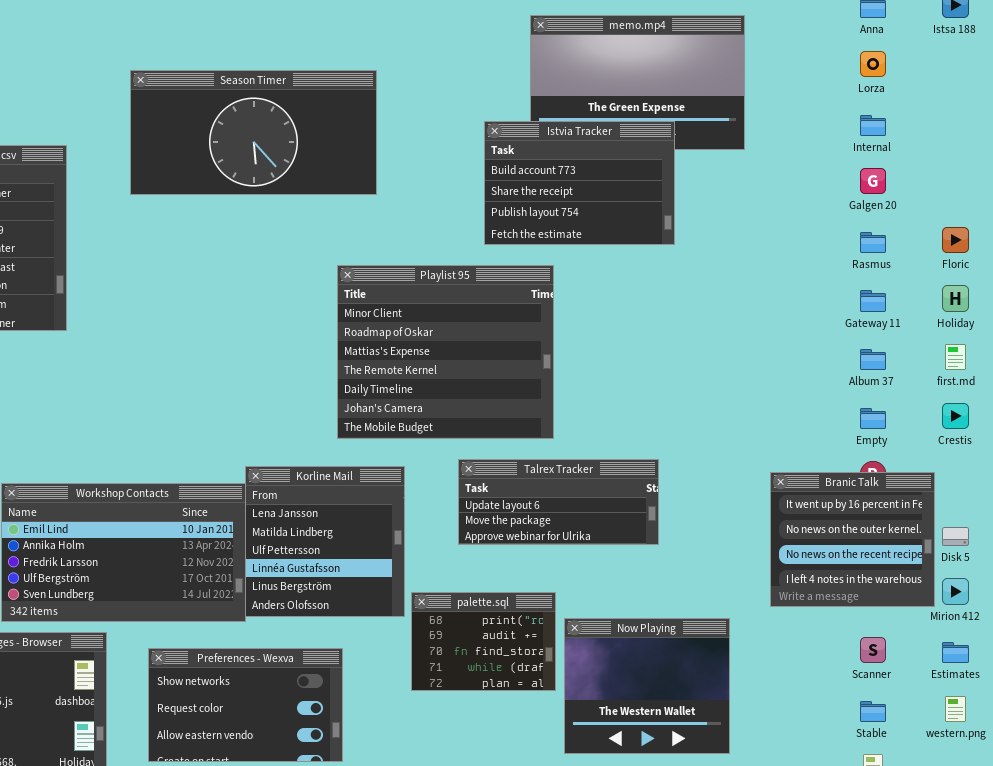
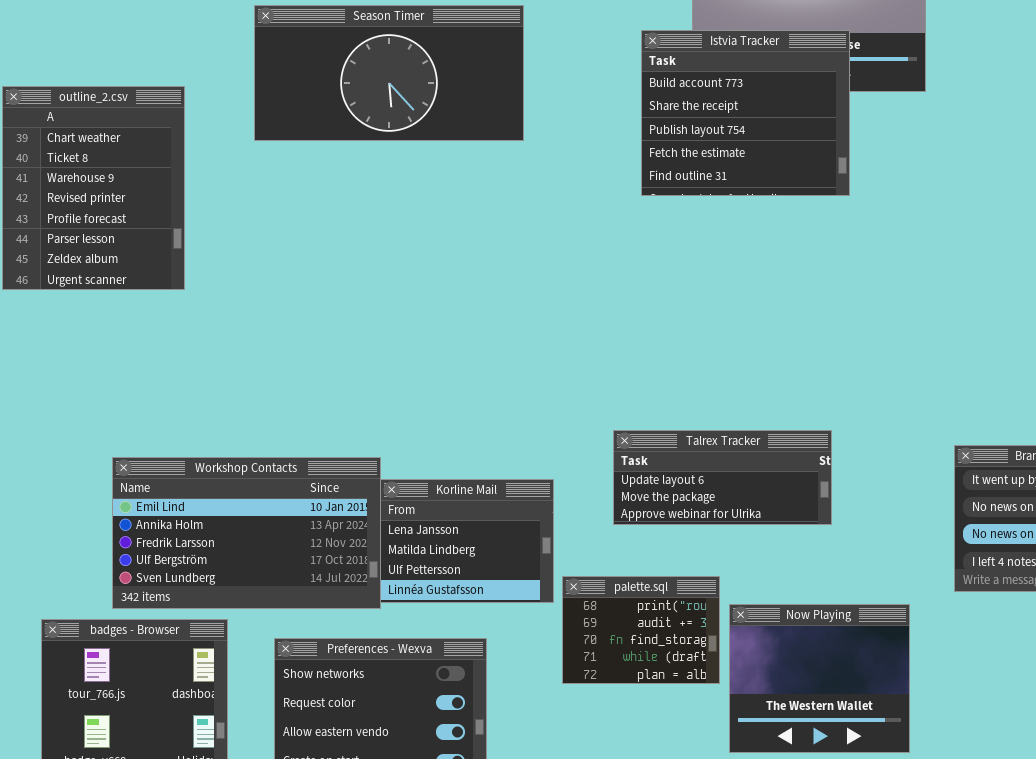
Istvia Tracker: [484,121,675,245] -> [641,30,850,196], resized
Playlist 95: [337,265,554,439] -> none, closed
Korline Mail: [245,466,405,617] -> [380,479,554,603], resized

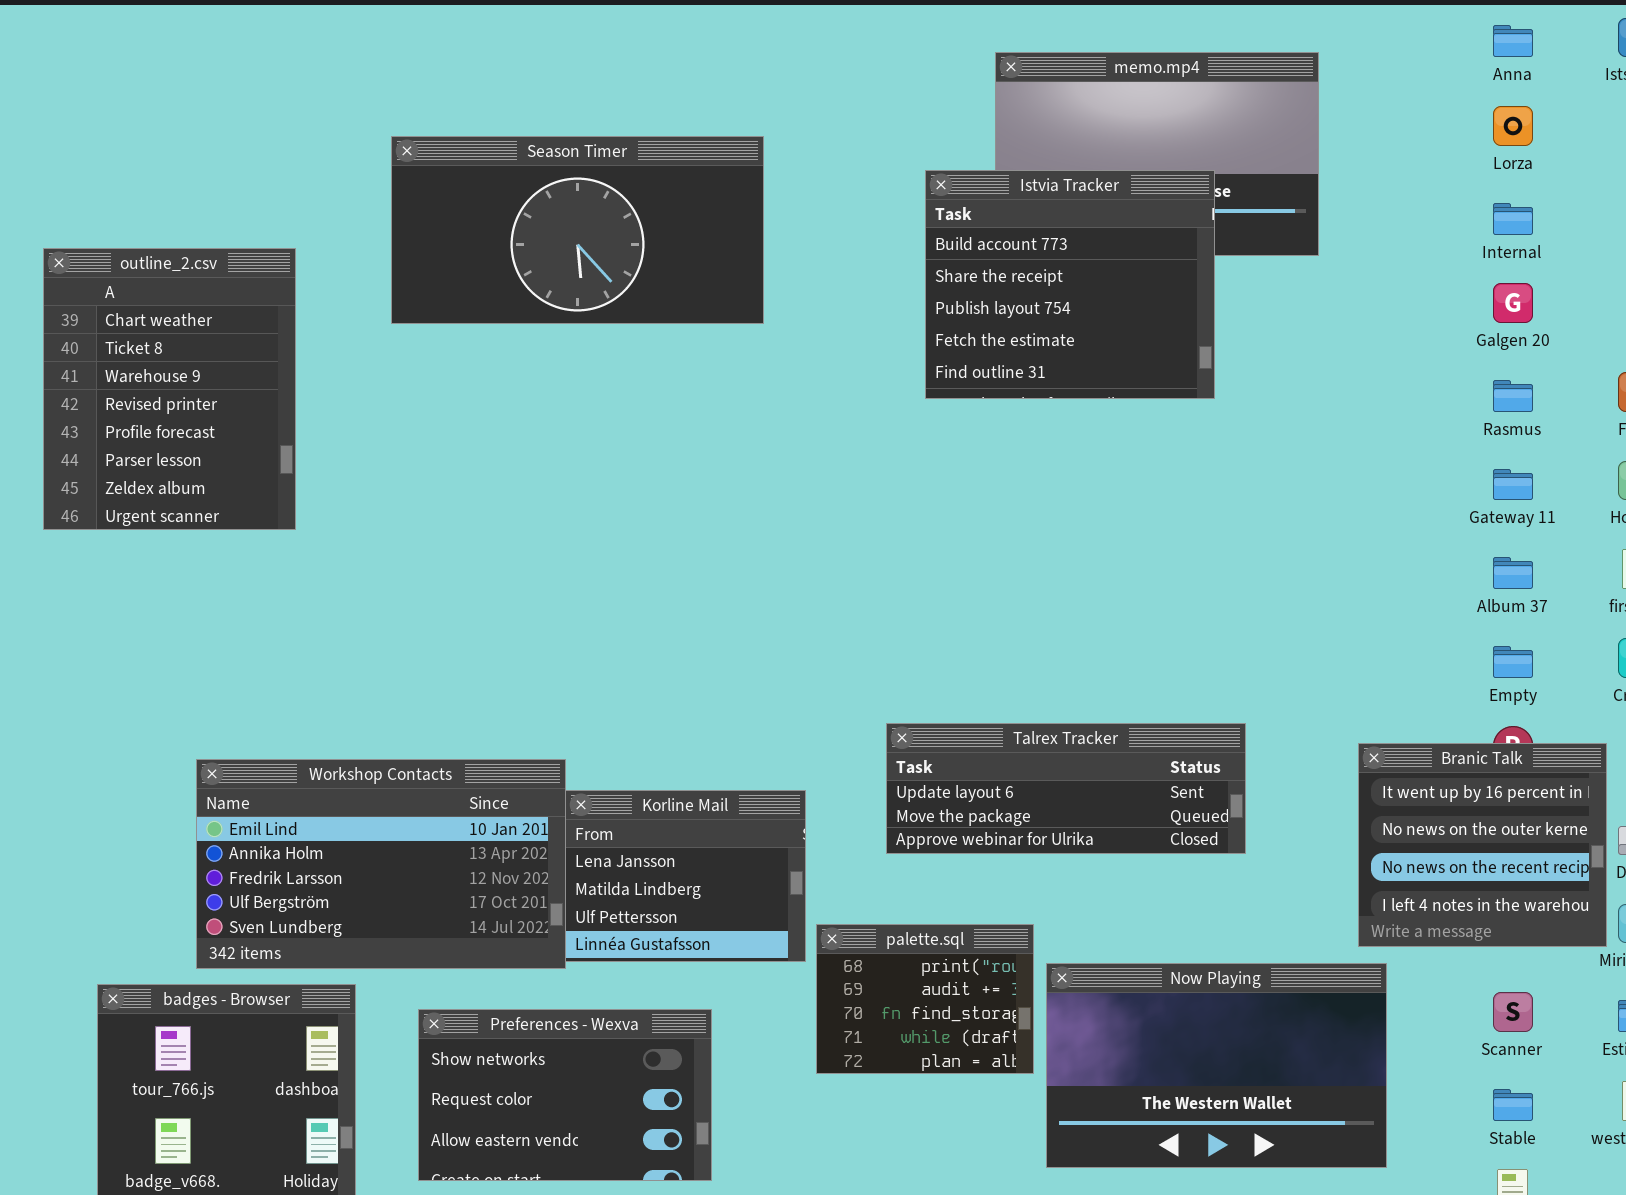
Talrex Tracker: [613,430,832,525] -> [886,723,1246,854], resized
Now Playing: [729,604,910,753] -> [1046,963,1387,1168], resized

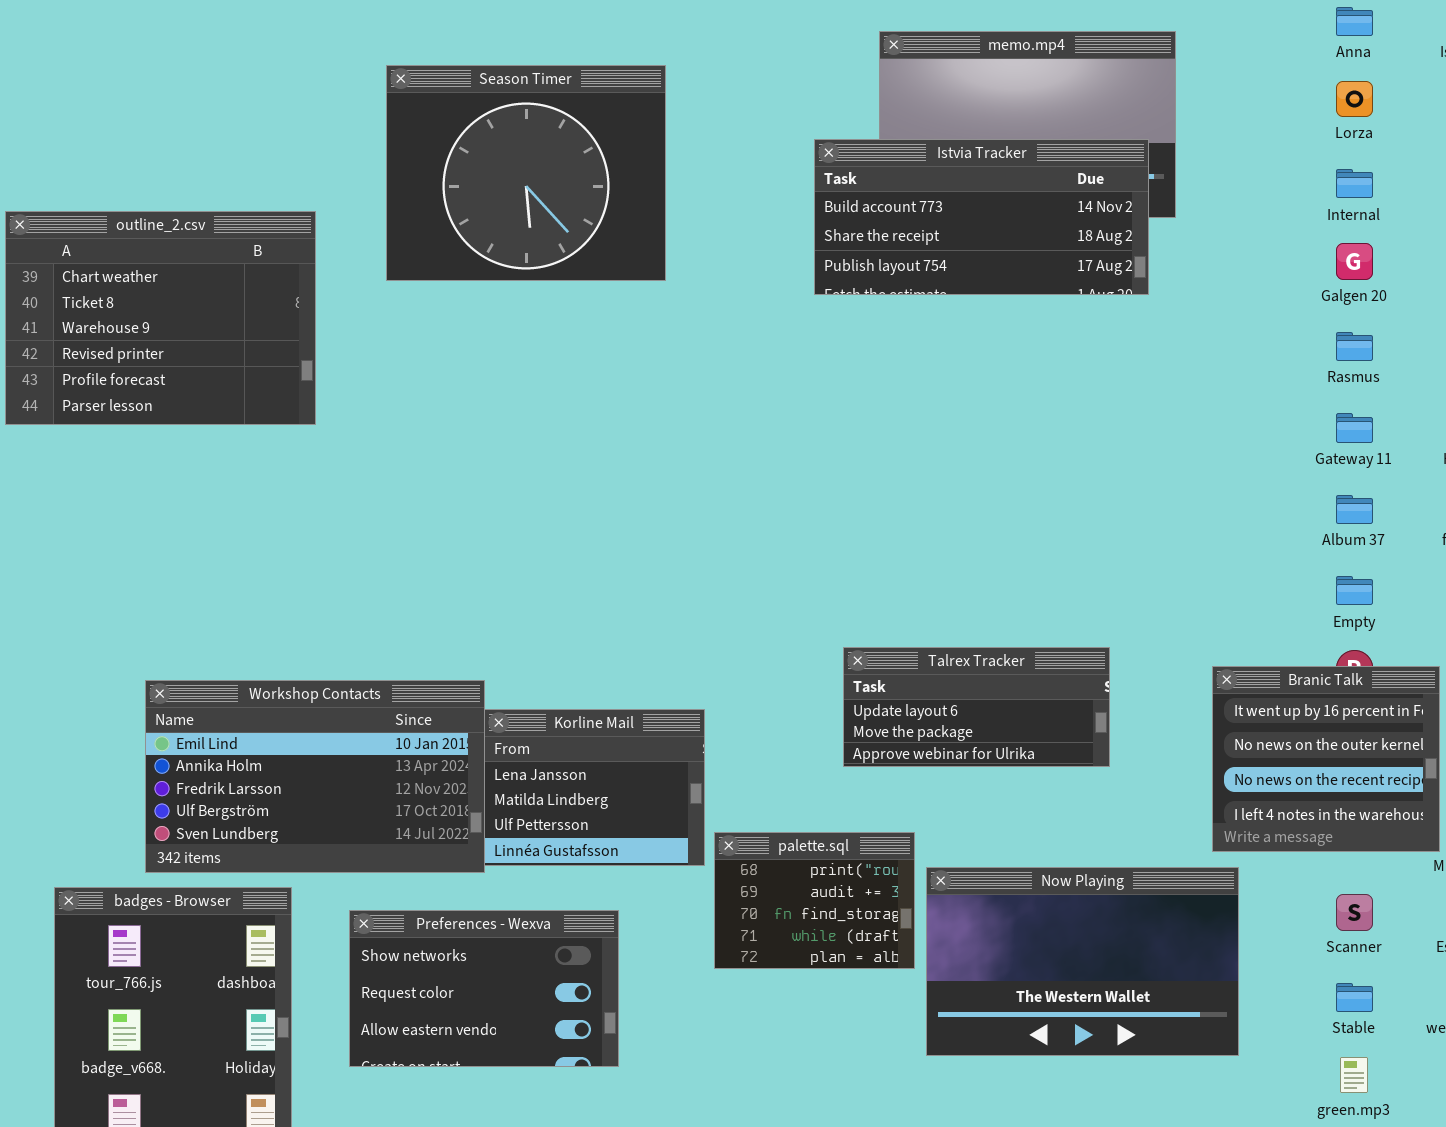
Season Timer: [391,136,764,324] -> [386,65,666,281], resized
Istvia Tracker: [925,170,1215,399] -> [814,139,1149,295], resized
outline_2.csv: [43,248,296,530] -> [5,211,316,425], resized
Talrex Tracker: [886,723,1246,854] -> [843,647,1110,767], resized

